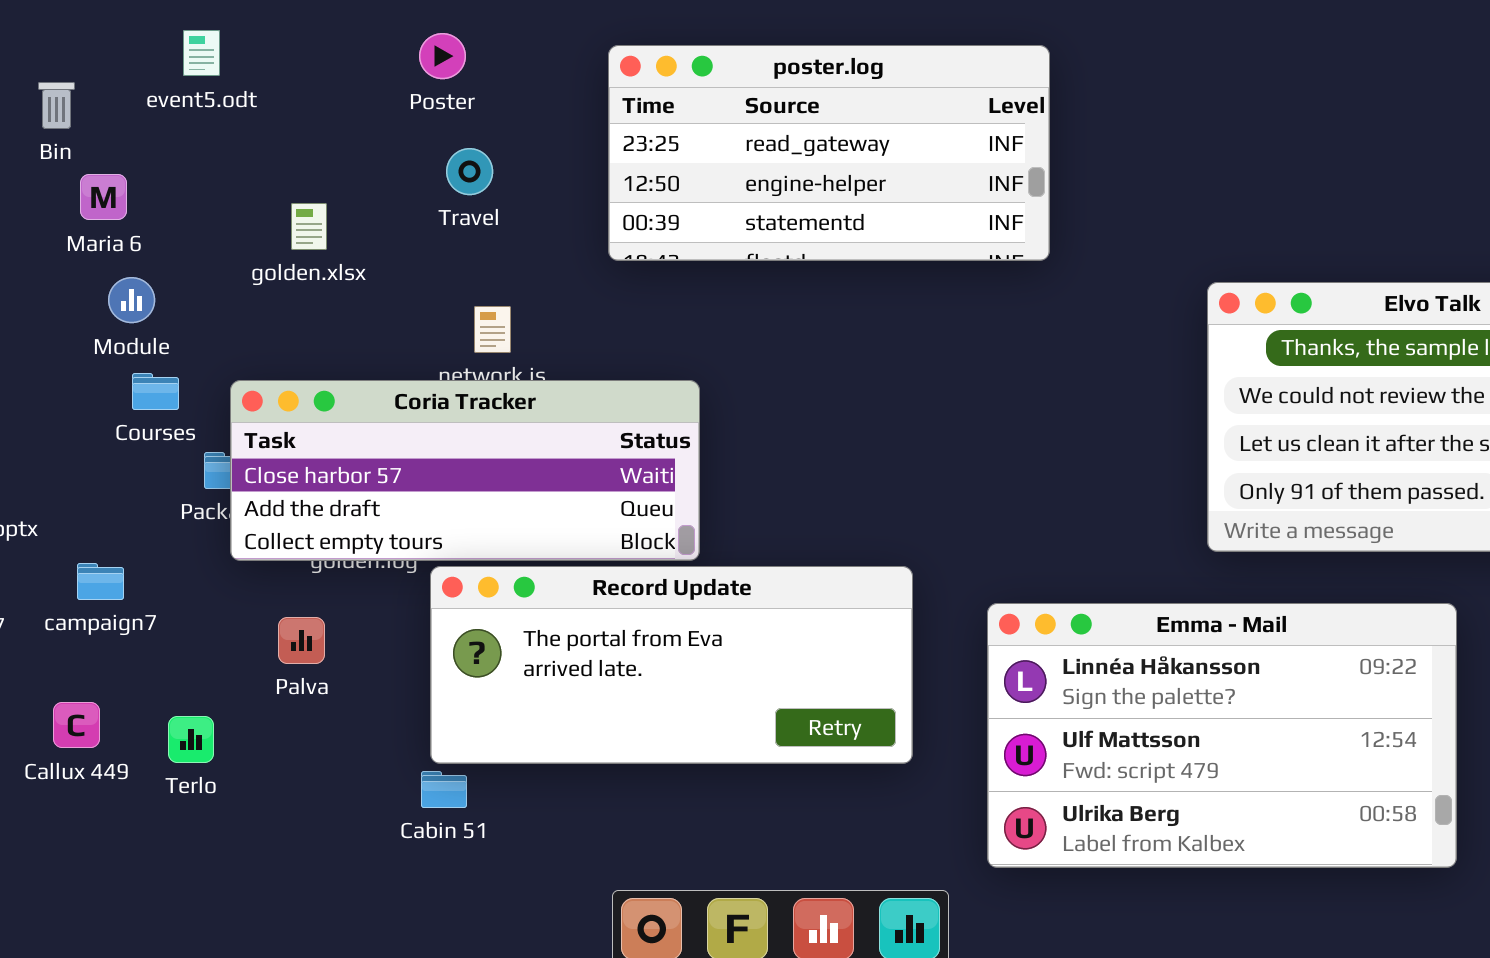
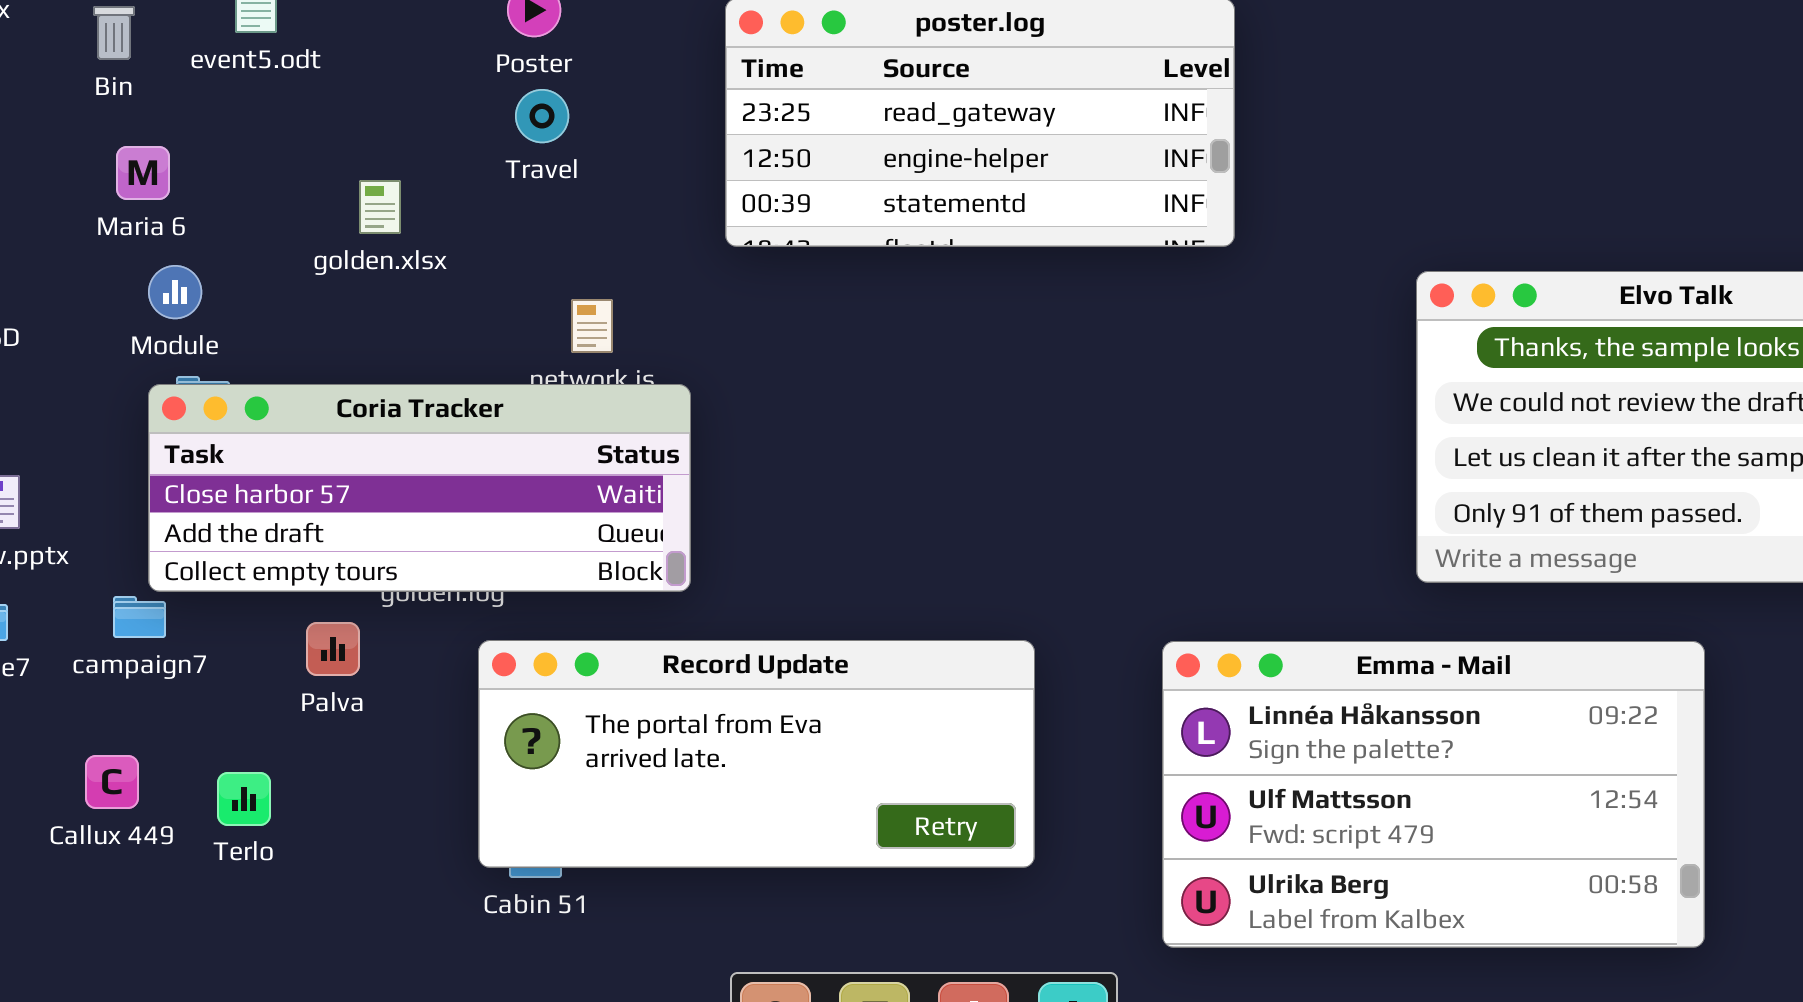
Bin: [38,82,75,129] -> [93,6,135,60], moved
Travel: [446,148,493,195] -> [515,89,569,143], moved
Coria Tracker: [230,380,700,561] -> [148,384,691,592], moved
Record Update: [430,566,913,764] -> [478,640,1035,868], moved
Palva: [278,617,325,664] -> [306,622,360,676], moved

